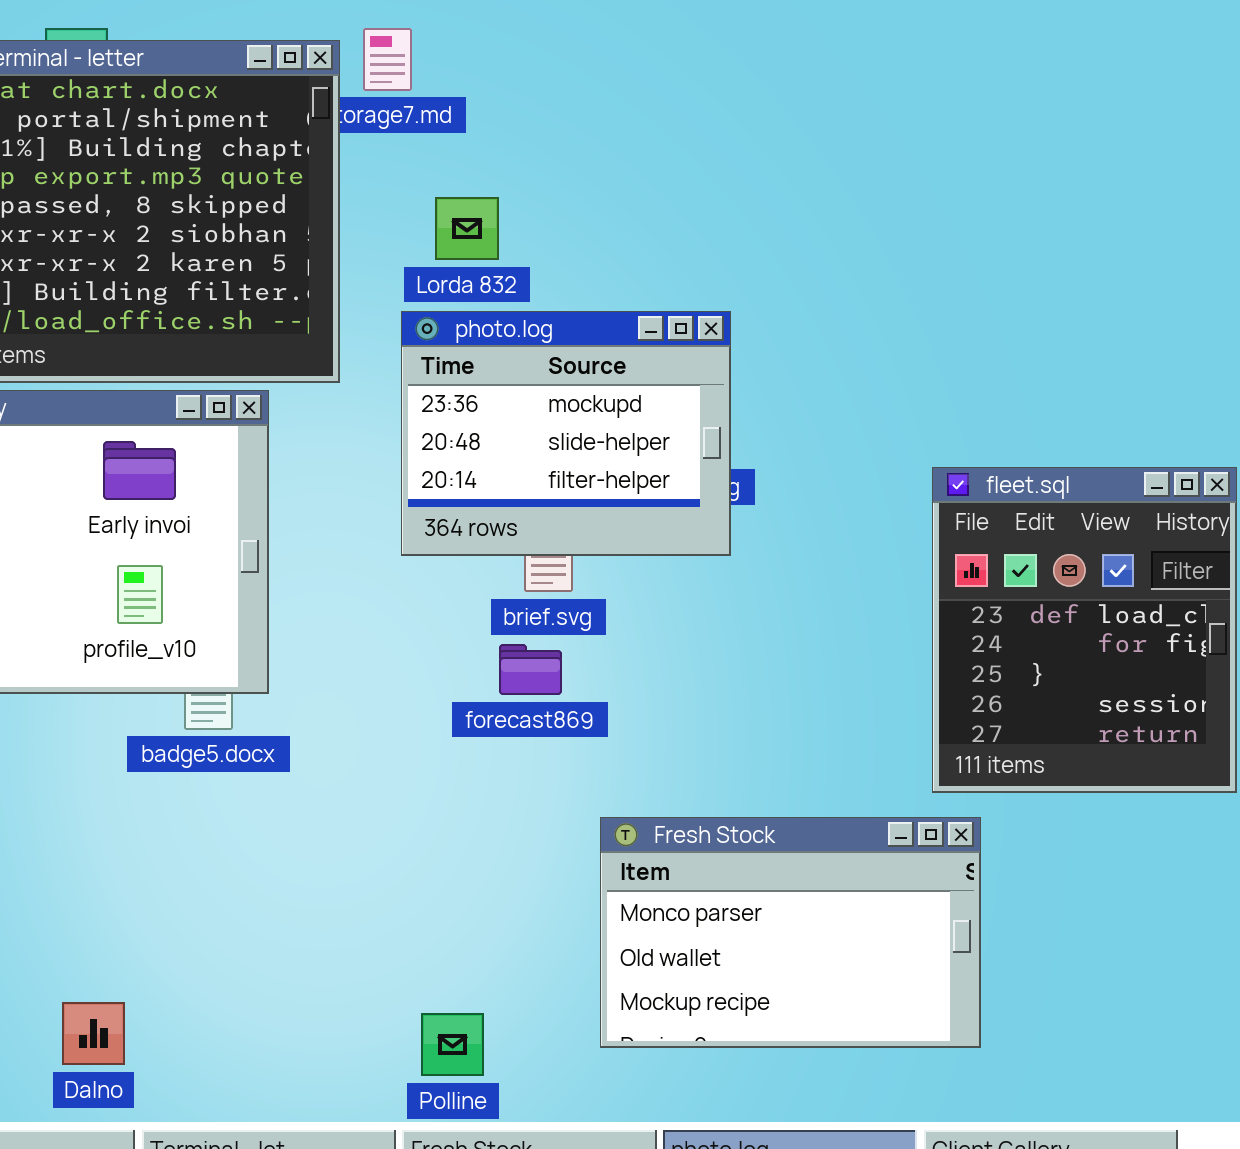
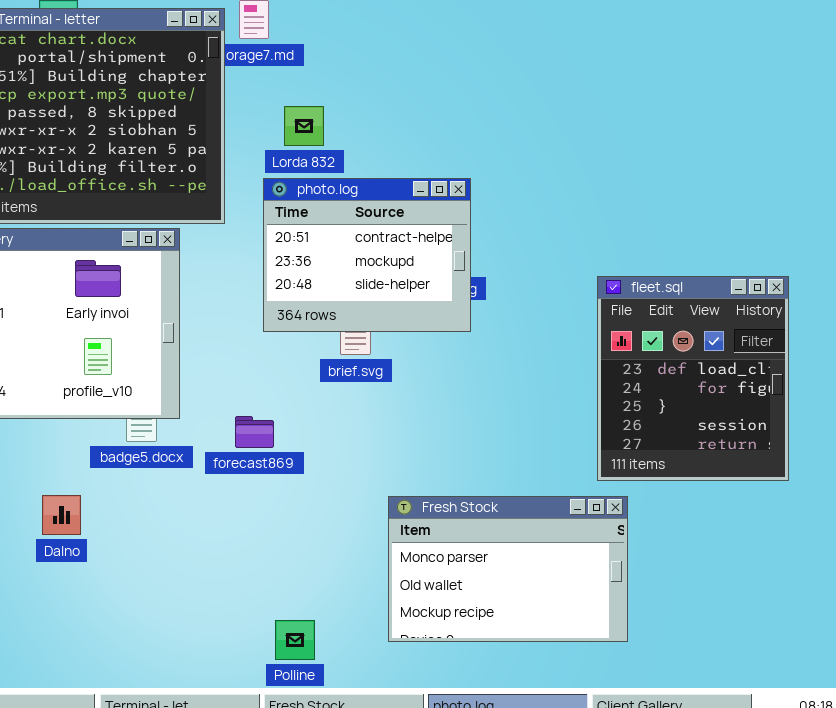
photo.log: [401,311,731,556] -> [263,178,471,332], scrolled up 1 row
forecast869: [499,644,562,695] -> [235,416,274,448], moved
Dalno: [62,1002,125,1065] -> [42,495,81,535], moved

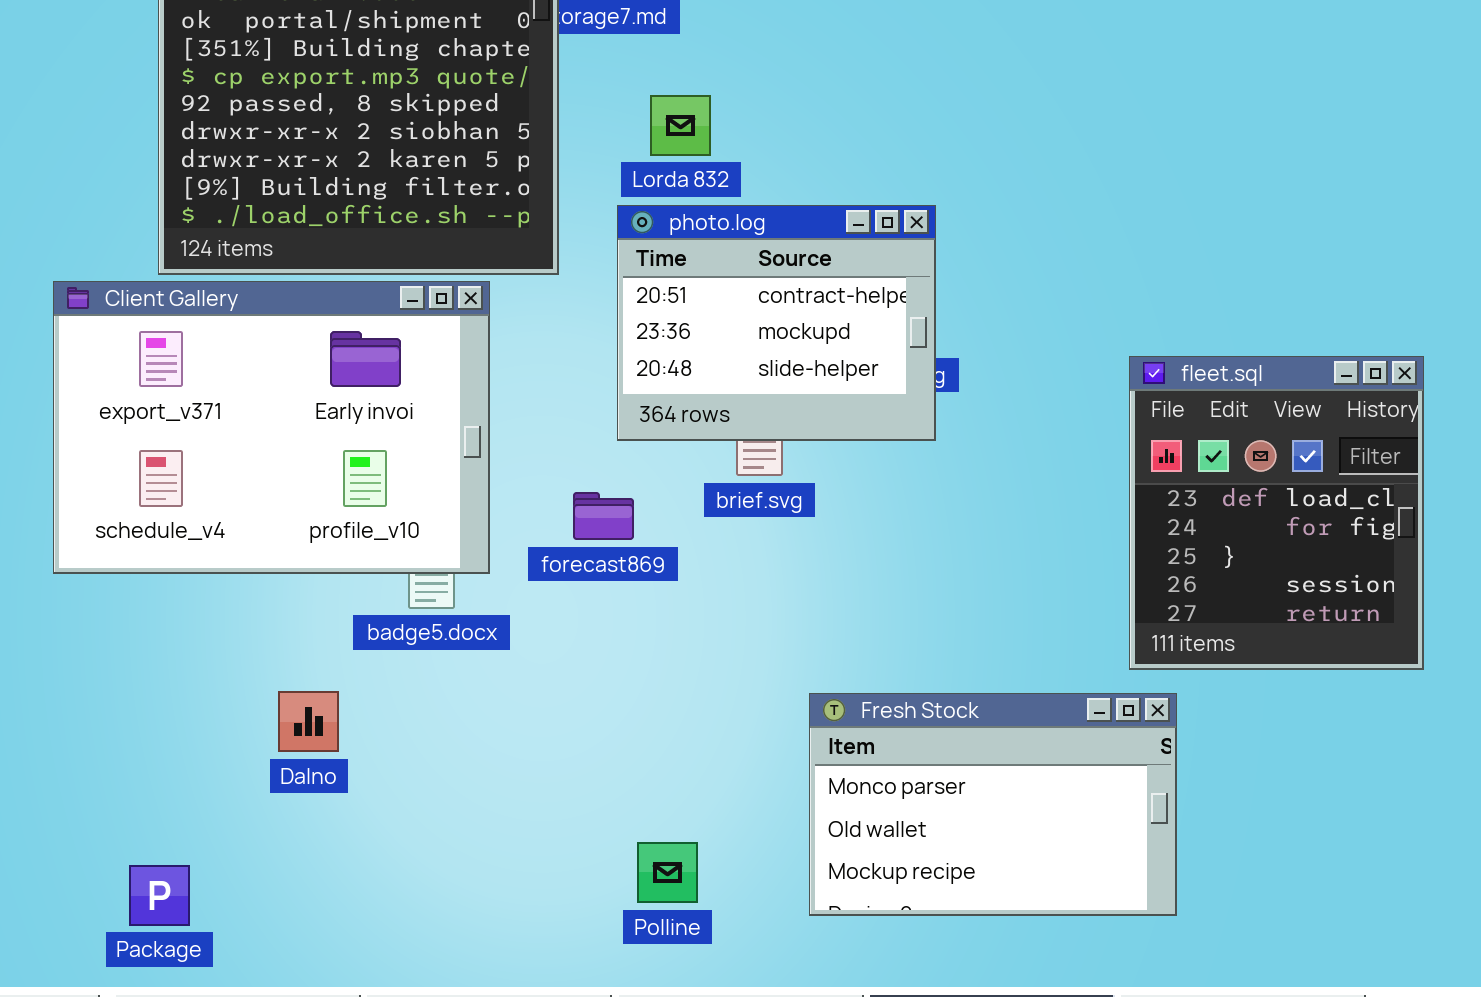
forecast869: [235,416,274,448] -> [573,492,634,540], moved
Polline: [275,620,315,660] -> [637,842,698,903], moved

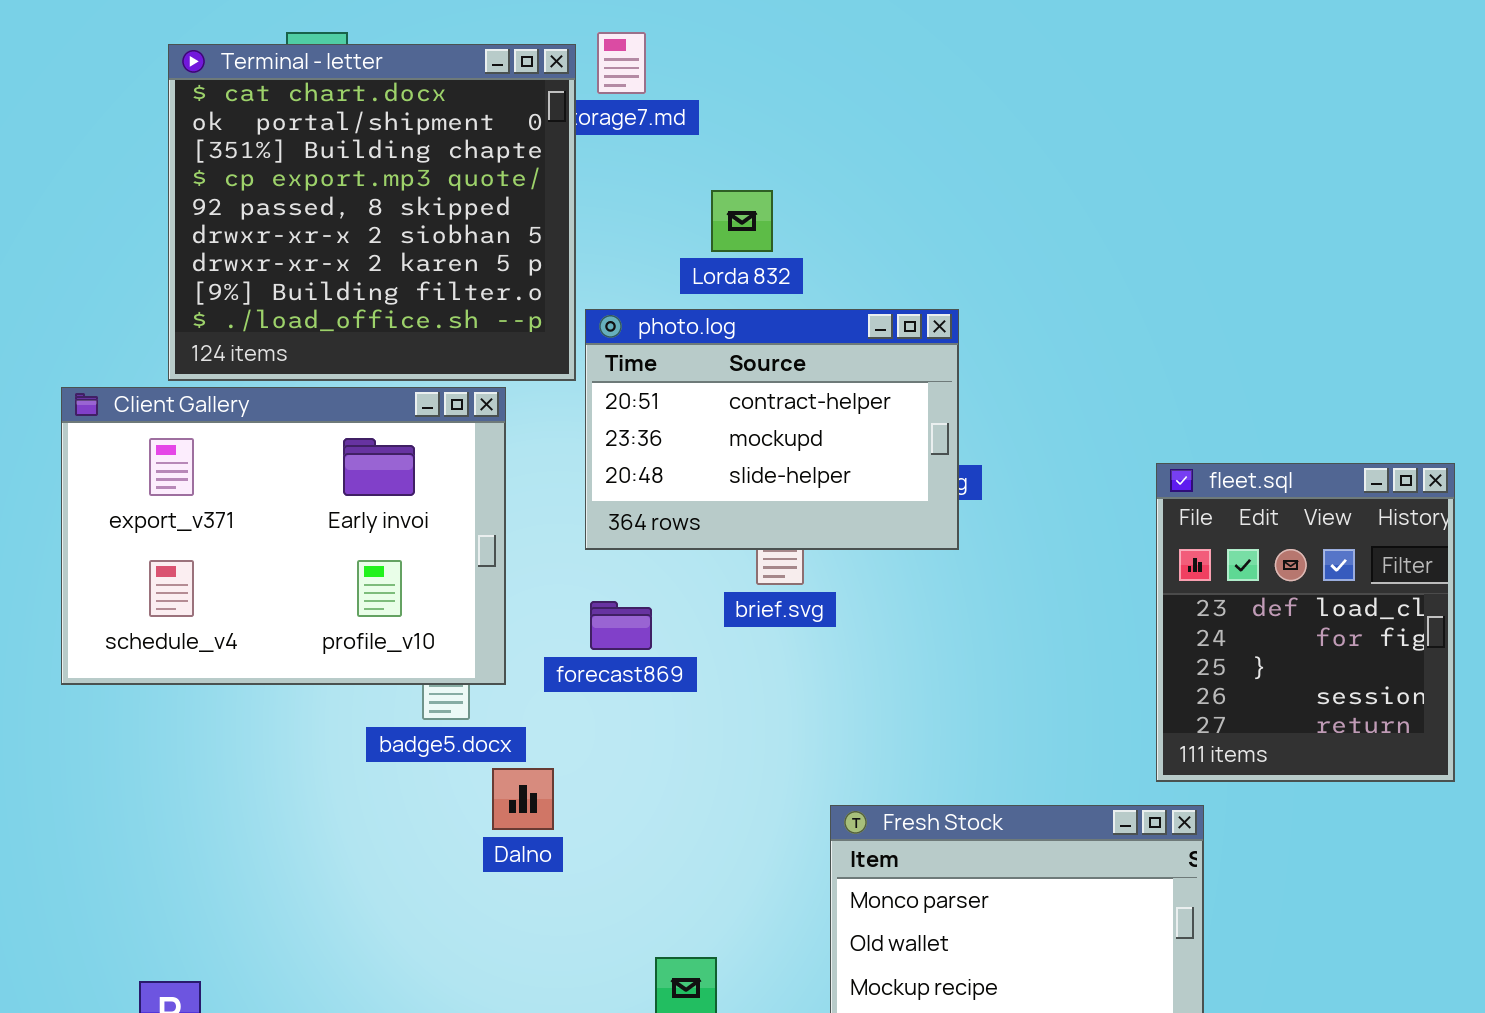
Lorda 832: [650,95,711,156] -> [711,190,773,252], moved
photo.log: [617,205,936,441] -> [585,309,959,550], resized
Dalno: [278,691,339,752] -> [492,768,554,830], moved

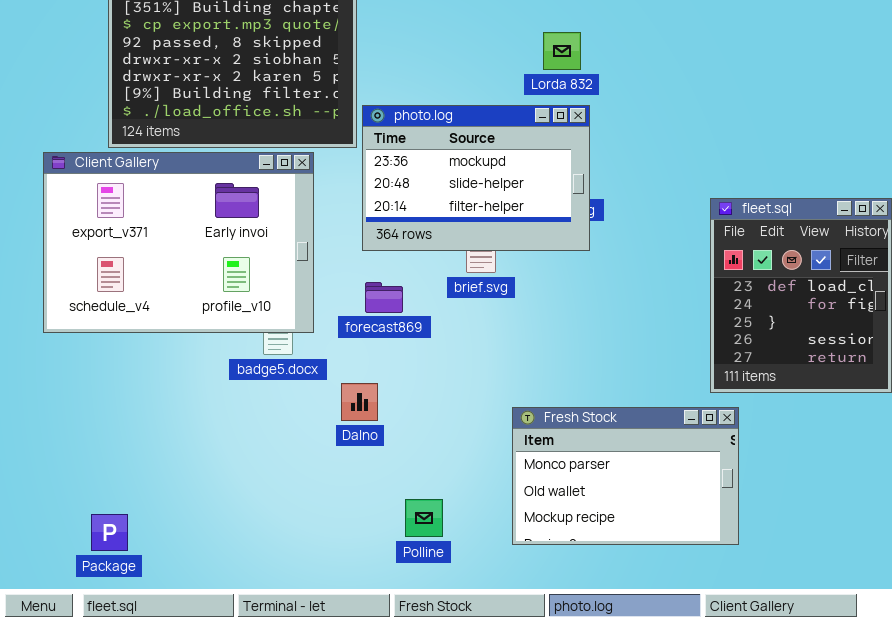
Lorda 832: [711,190,773,252] -> [543,32,581,70], moved
photo.log: [585,309,959,550] -> [362,105,590,251], scrolled down 1 row
Dalno: [492,768,554,830] -> [341,383,378,421], moved

